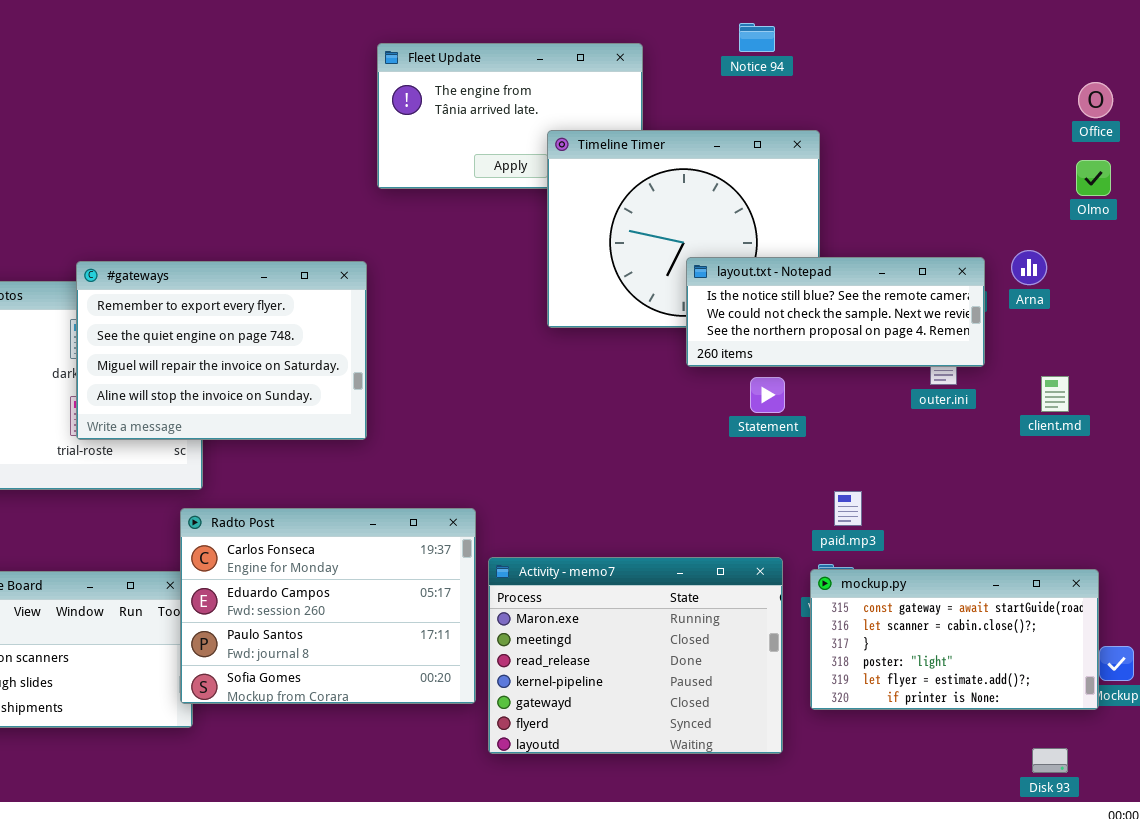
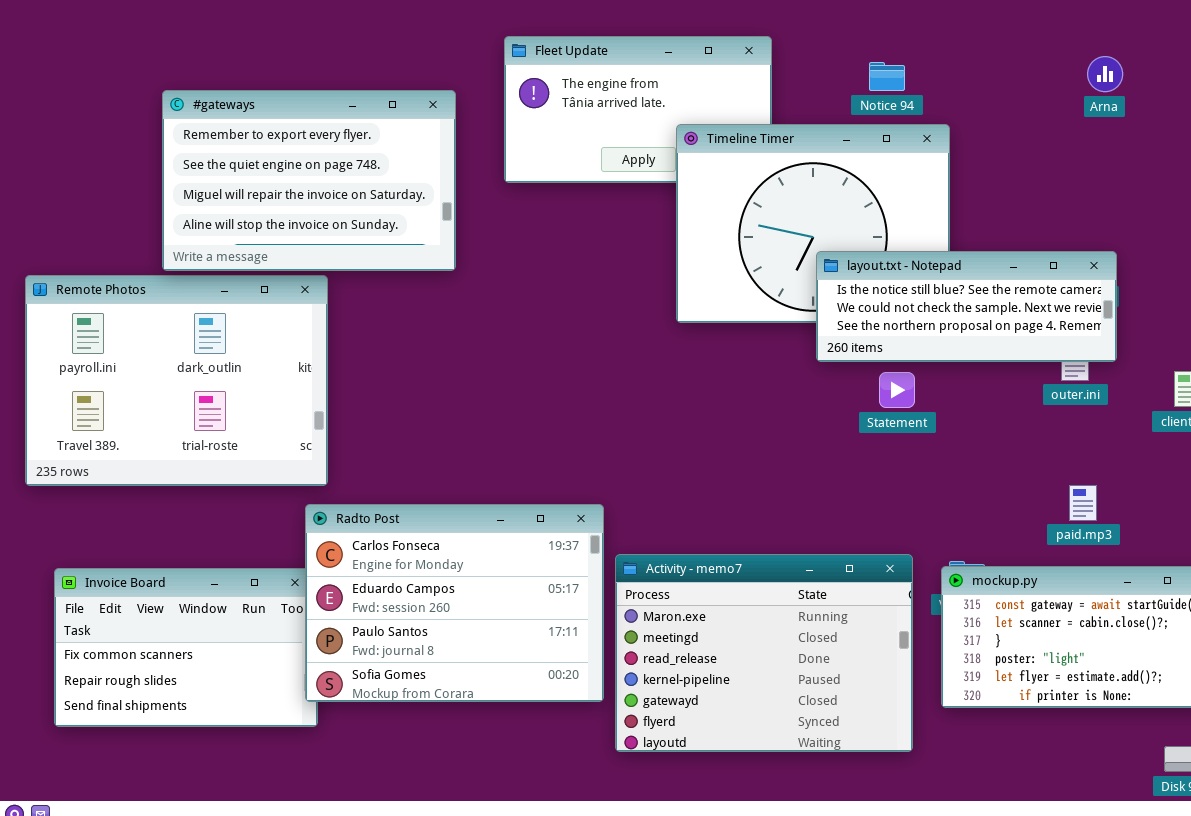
Notice 94: [739,23,775,52] -> [869,62,905,91], moved
Arna: [1011,250,1047,285] -> [1087,56,1123,92], moved
#gateways: [76,261,367,440] -> [162,90,456,271], moved
paid.mp3: [834,491,862,526] -> [1069,485,1097,521], moved

